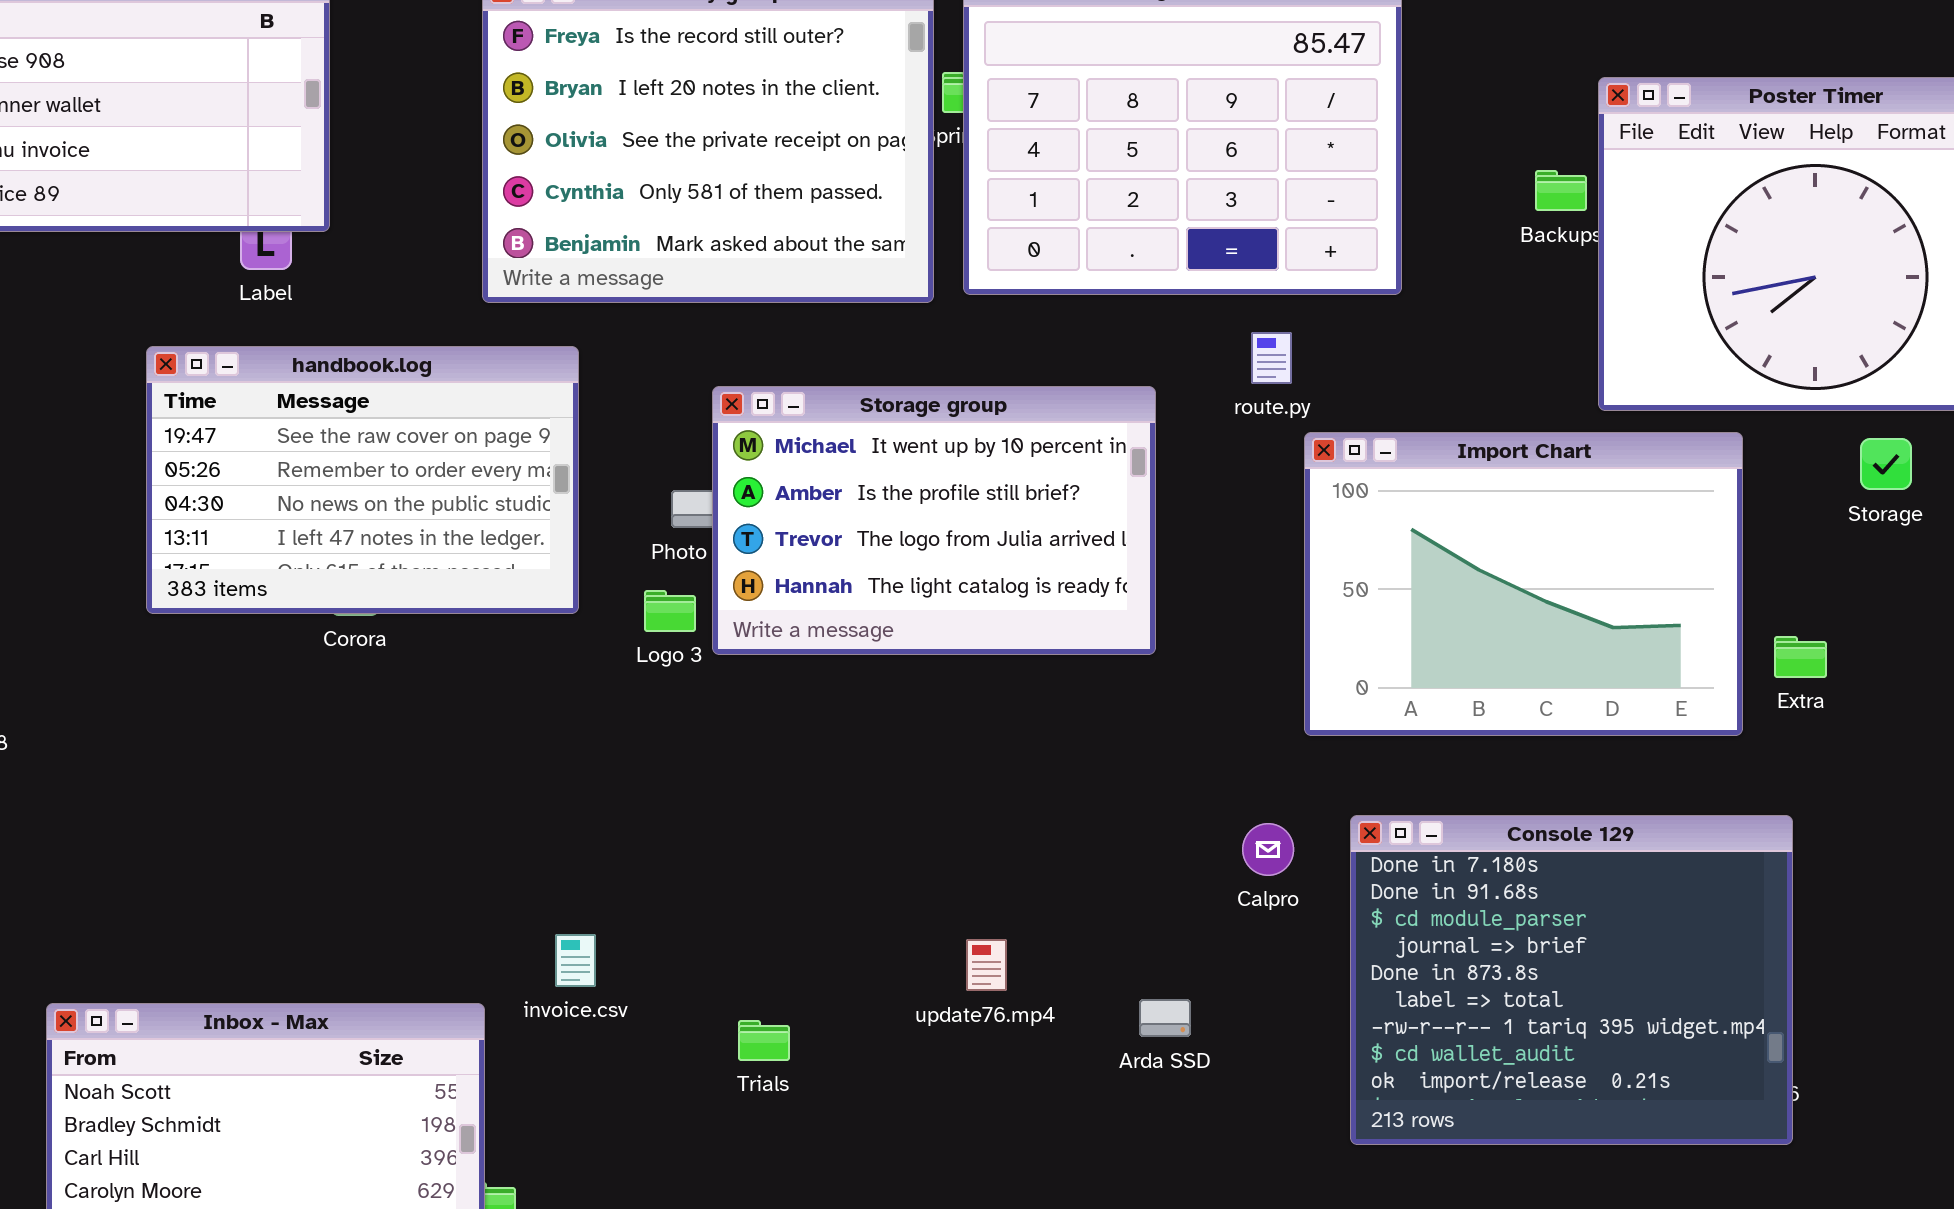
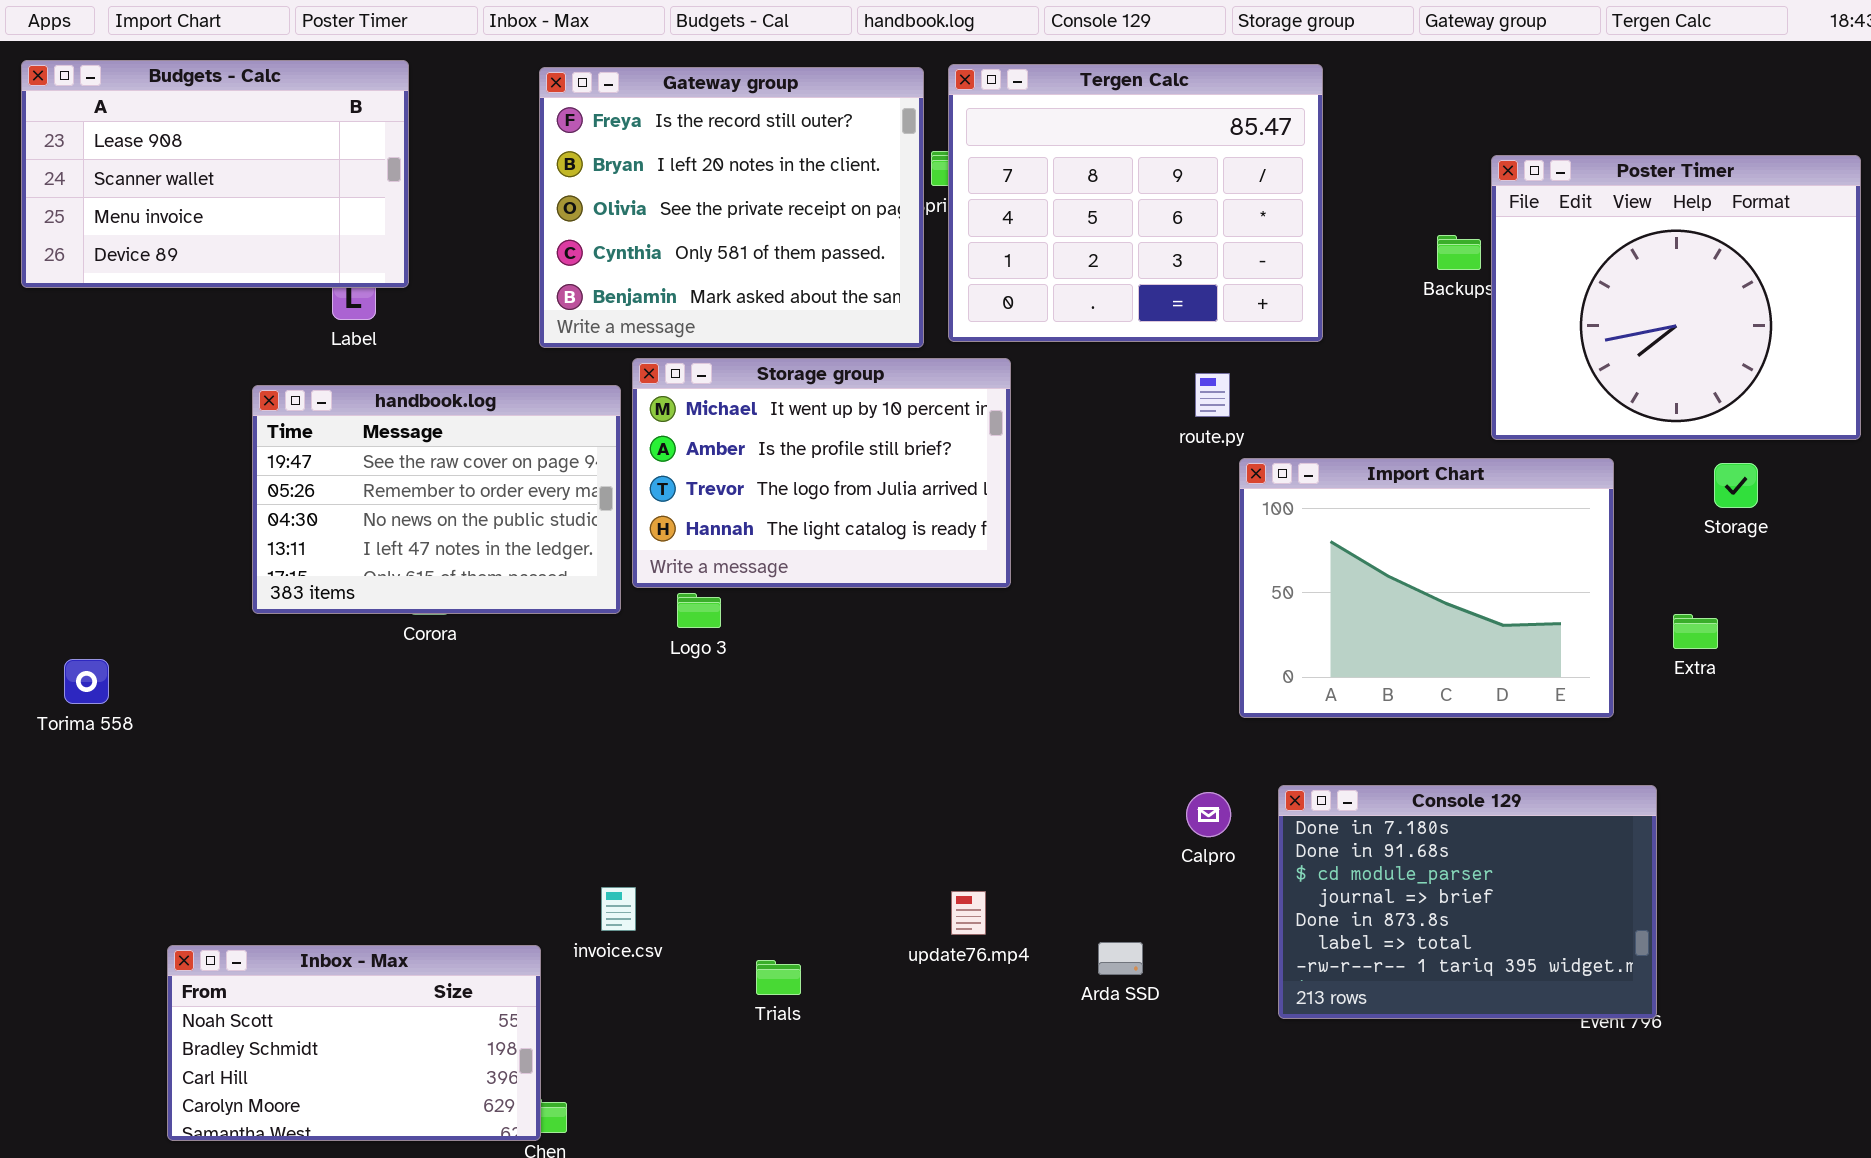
Storage group: [712,386,1156,655] -> [632,358,1011,588], moved
Extra: [1774,636,1827,678] -> [1673,614,1718,649], moved
Console 129: [1350,815,1793,1145] -> [1278,785,1657,1019], resized

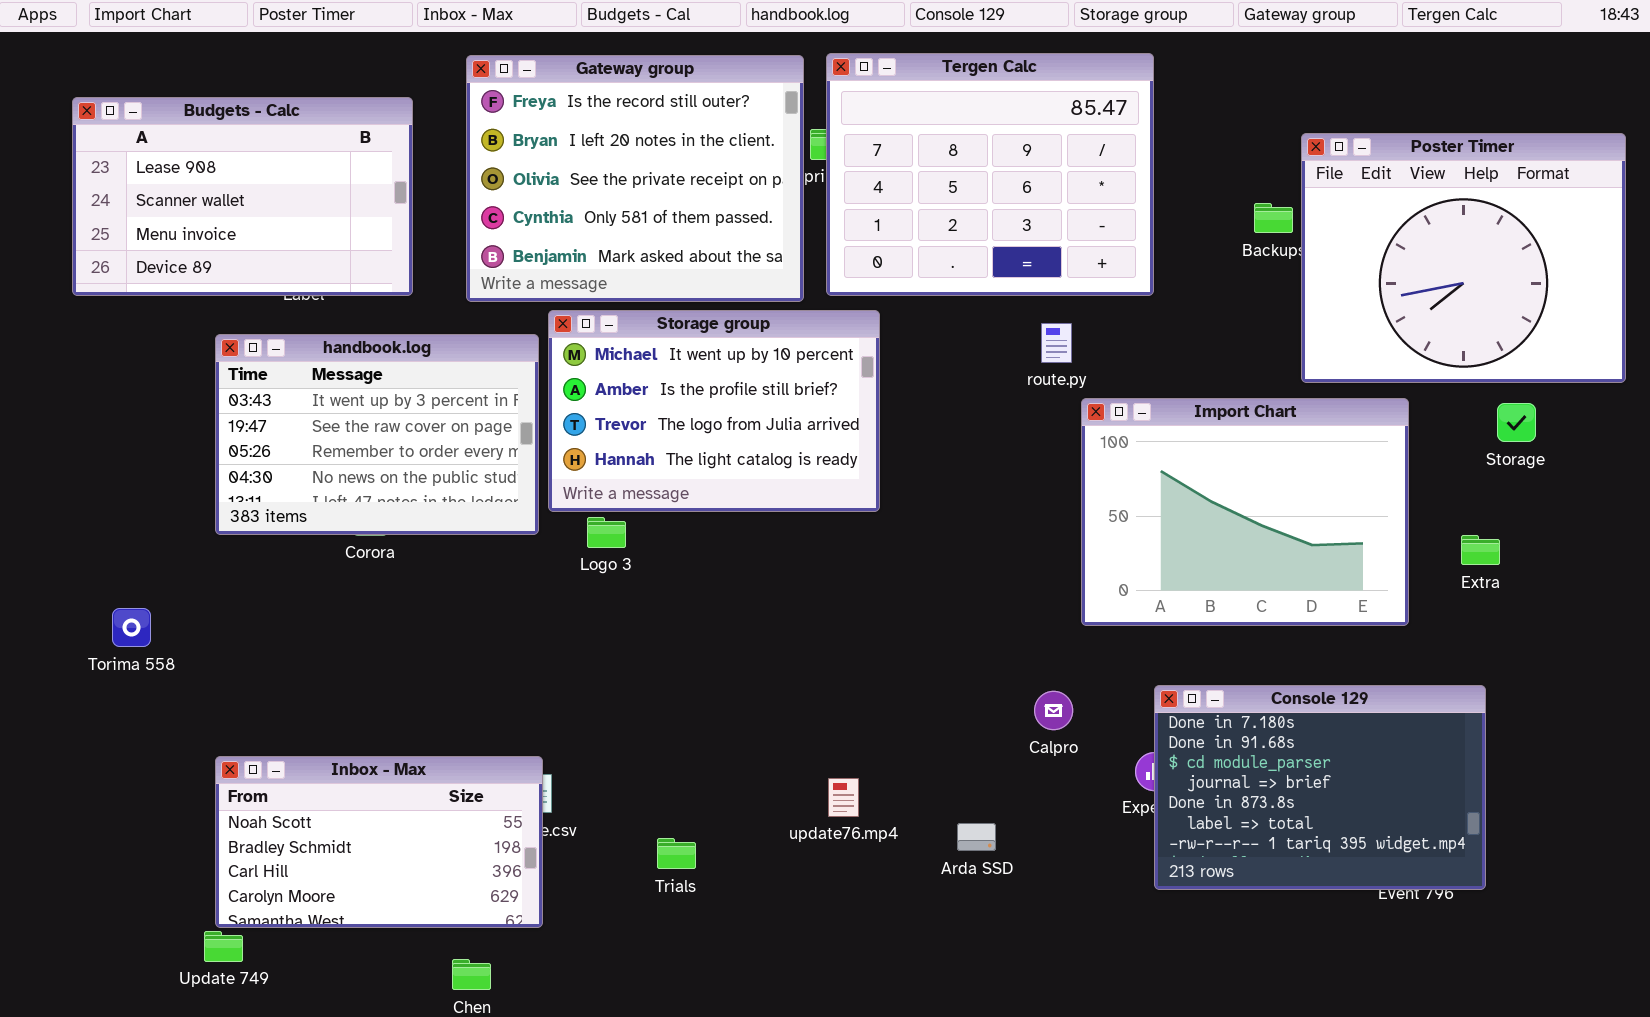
Budgets - Calc: [21,60,409,288] -> [72,97,413,296], moved
handbook.log: [252,385,621,614] -> [215,334,539,535], scrolled up 1 row
Torima 558: [64,659,109,704] -> [112,608,151,647], moved
Console 129: [1278,785,1657,1019] -> [1154,685,1486,890], moved
Inbox - Max: [167,945,541,1141] -> [215,756,543,928], moved

